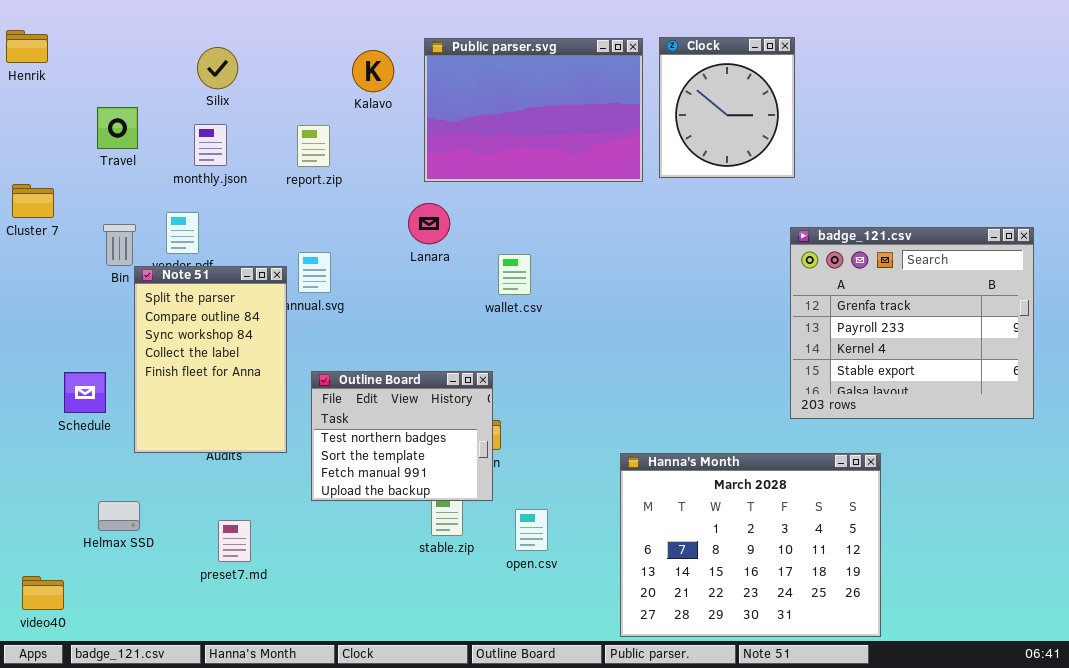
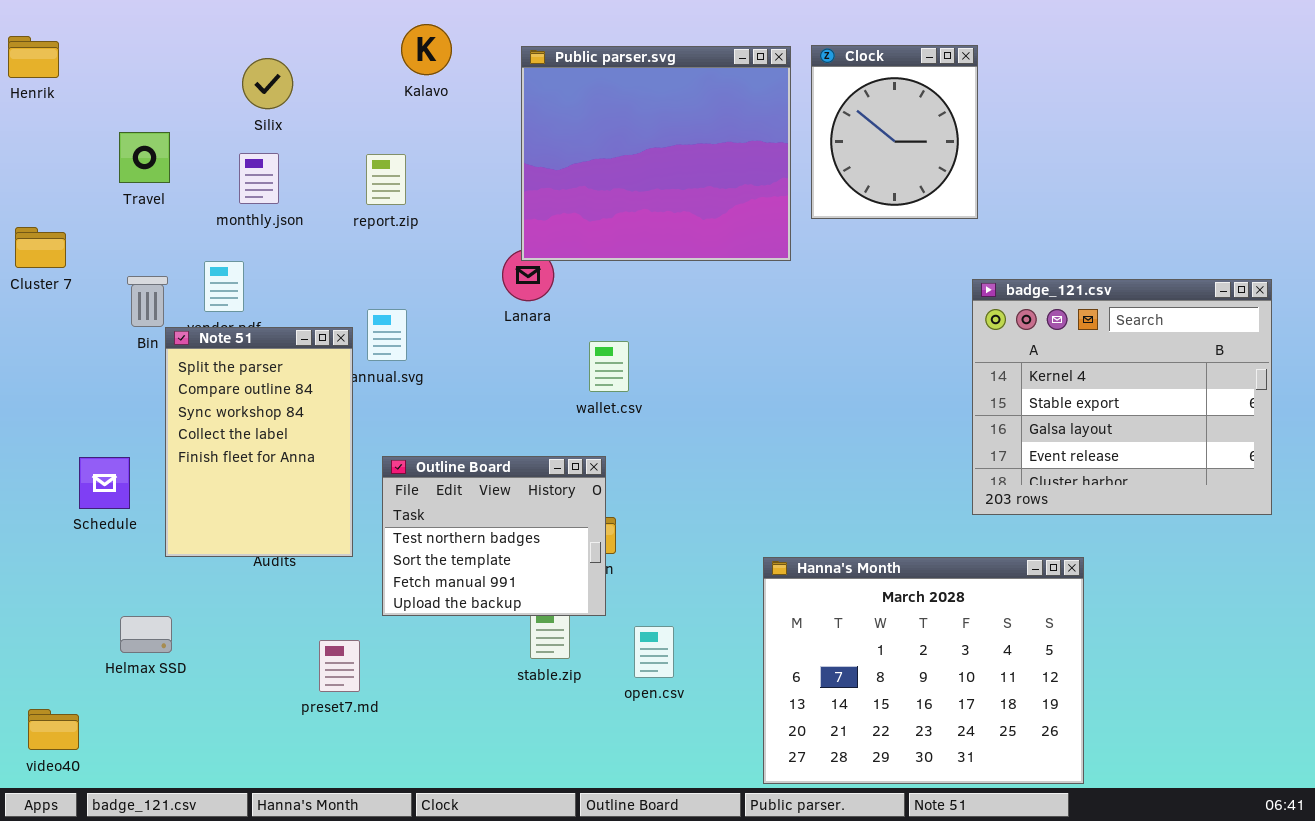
Public parser.svg: [424,38,643,182] -> [521,46,791,261], resized
Kalavo: [352,50,394,92] -> [401,24,452,75], moved
badge_121.csv: [790,227,1034,419] -> [972,279,1272,515], scrolled down 2 rows
wallet.csv: [498,254,531,295] -> [589,341,629,392], moved
preset7.md: [218,520,251,562] -> [319,640,360,692], moved

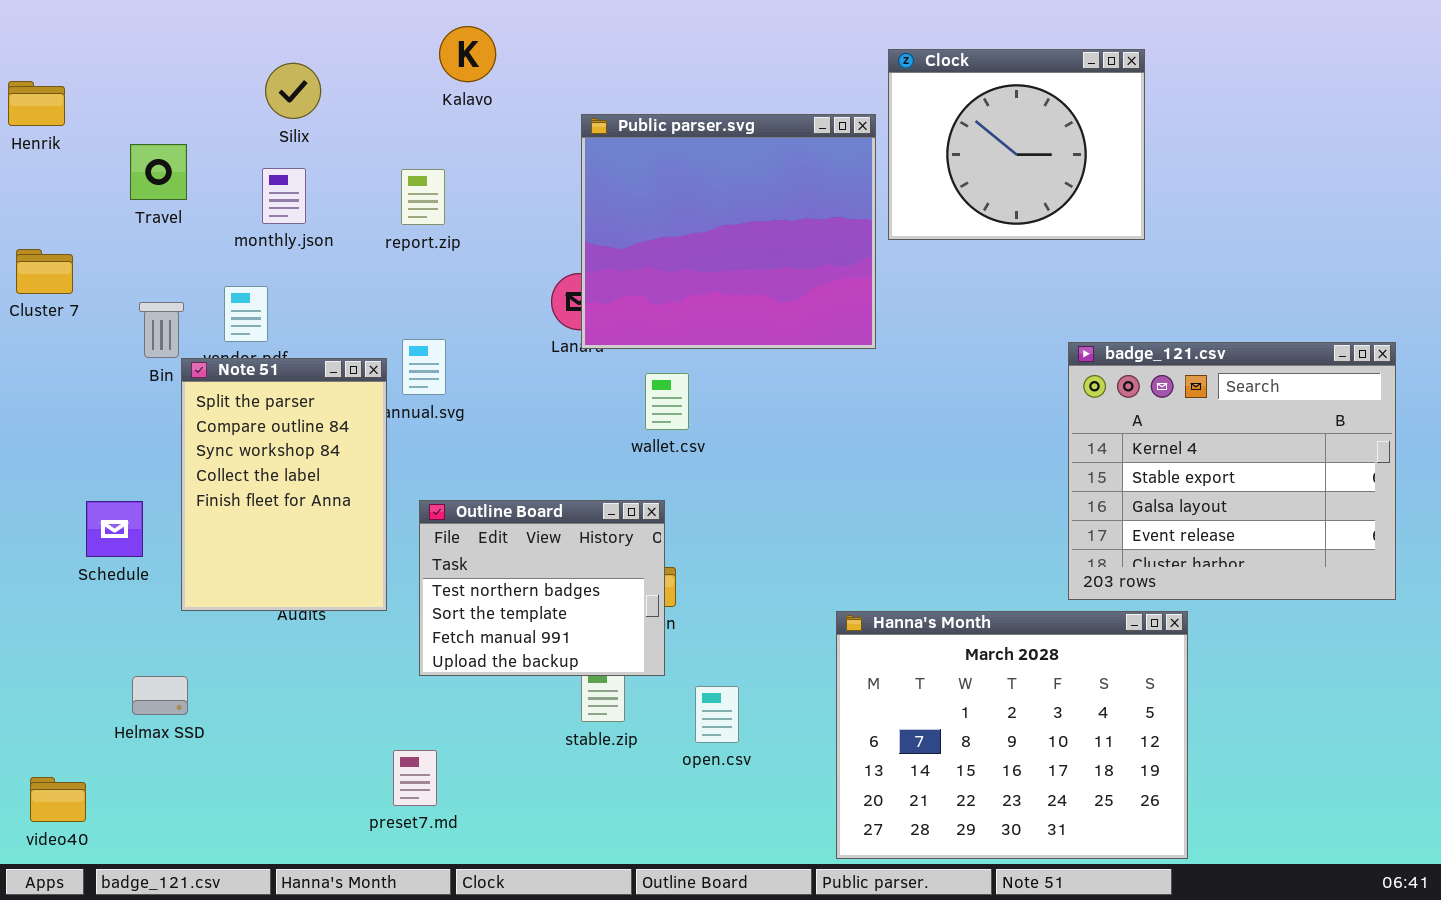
Henrik: [8,36,59,78] -> [8,81,65,126], moved
Clock: [811,45,978,219] -> [888,49,1145,240], resized
Public parser.svg: [521,46,791,261] -> [581,114,876,349], moved
badge_121.csv: [972,279,1272,515] -> [1068,342,1396,600], moved
preset7.md: [319,640,360,692] -> [393,750,437,806], moved

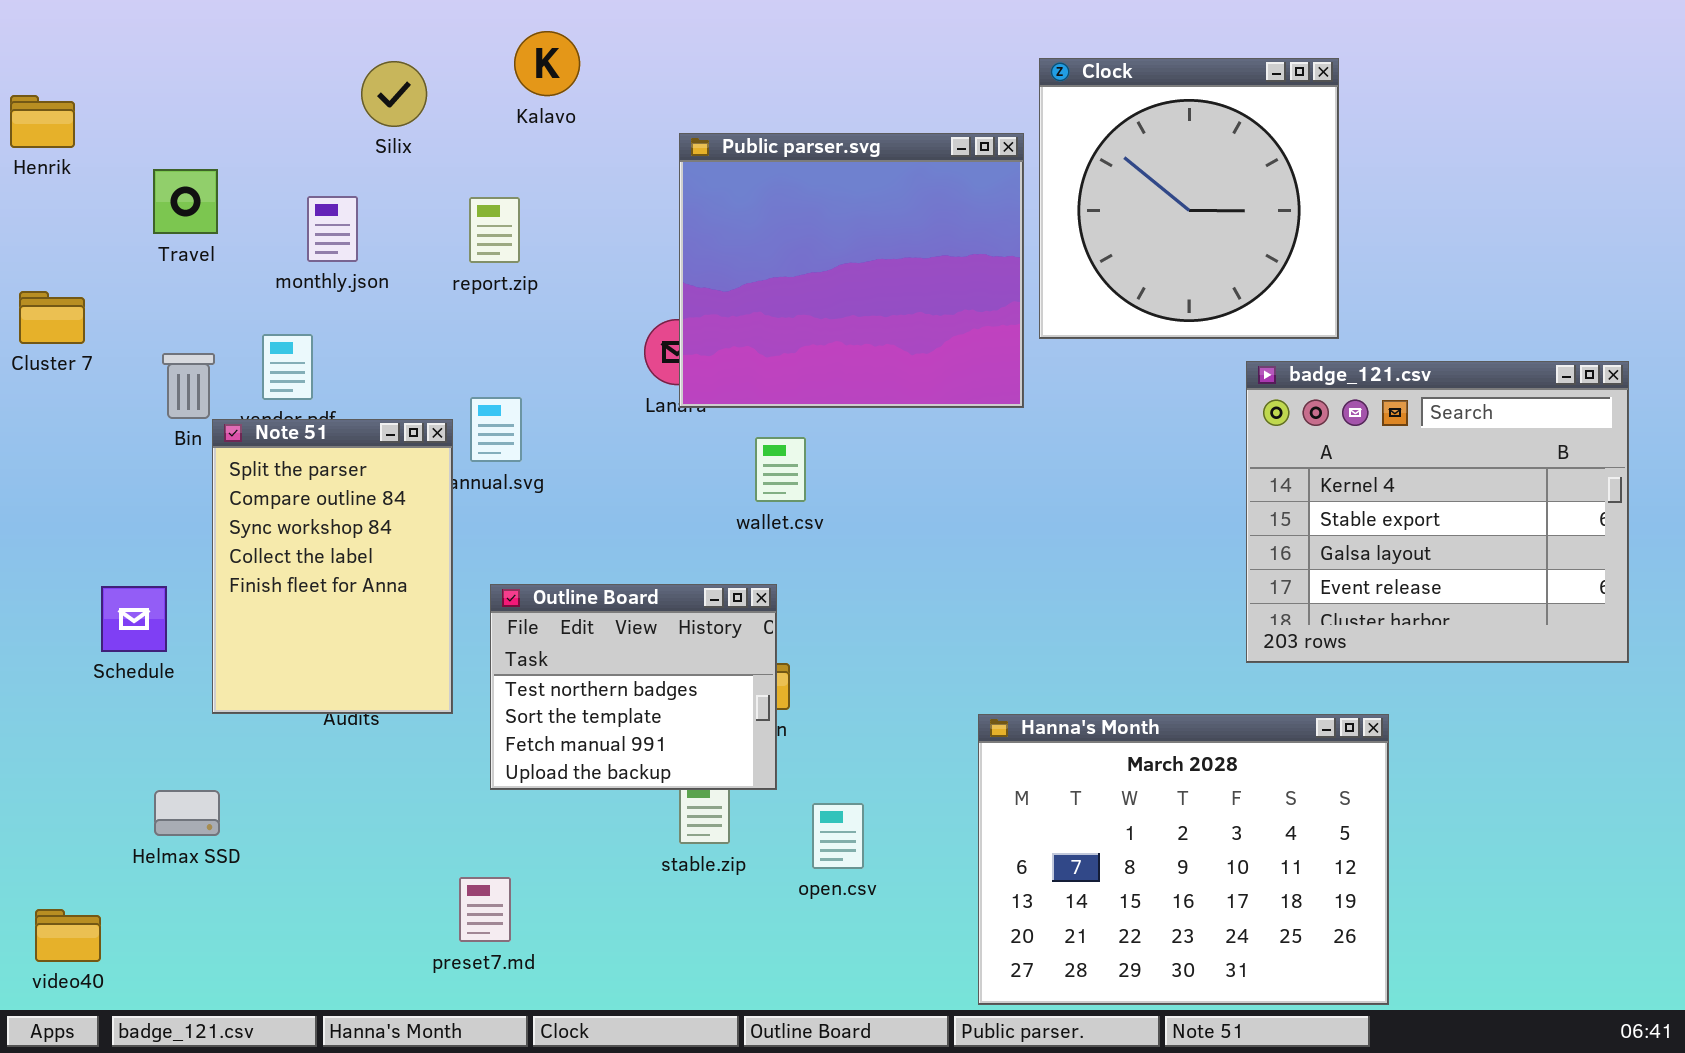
Clock: [888,49,1145,240] -> [1039,58,1339,339], resized
Silix: [265,63,321,119] -> [361,61,427,127], moved
badge_121.csv: [1068,342,1396,600] -> [1246,361,1629,663], moved

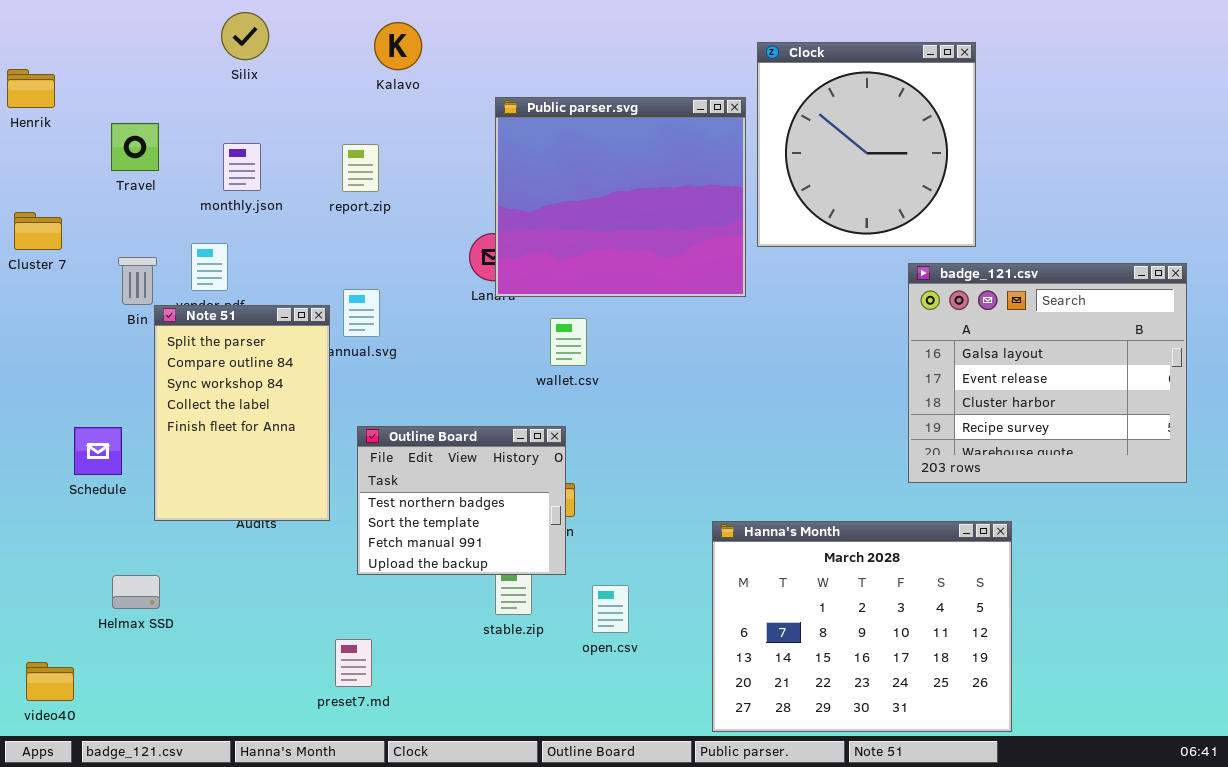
Silix: [361,61,427,127] -> [221,12,269,60], moved
badge_121.csv: [1246,361,1629,663] -> [908,263,1187,483], scrolled down 2 rows

